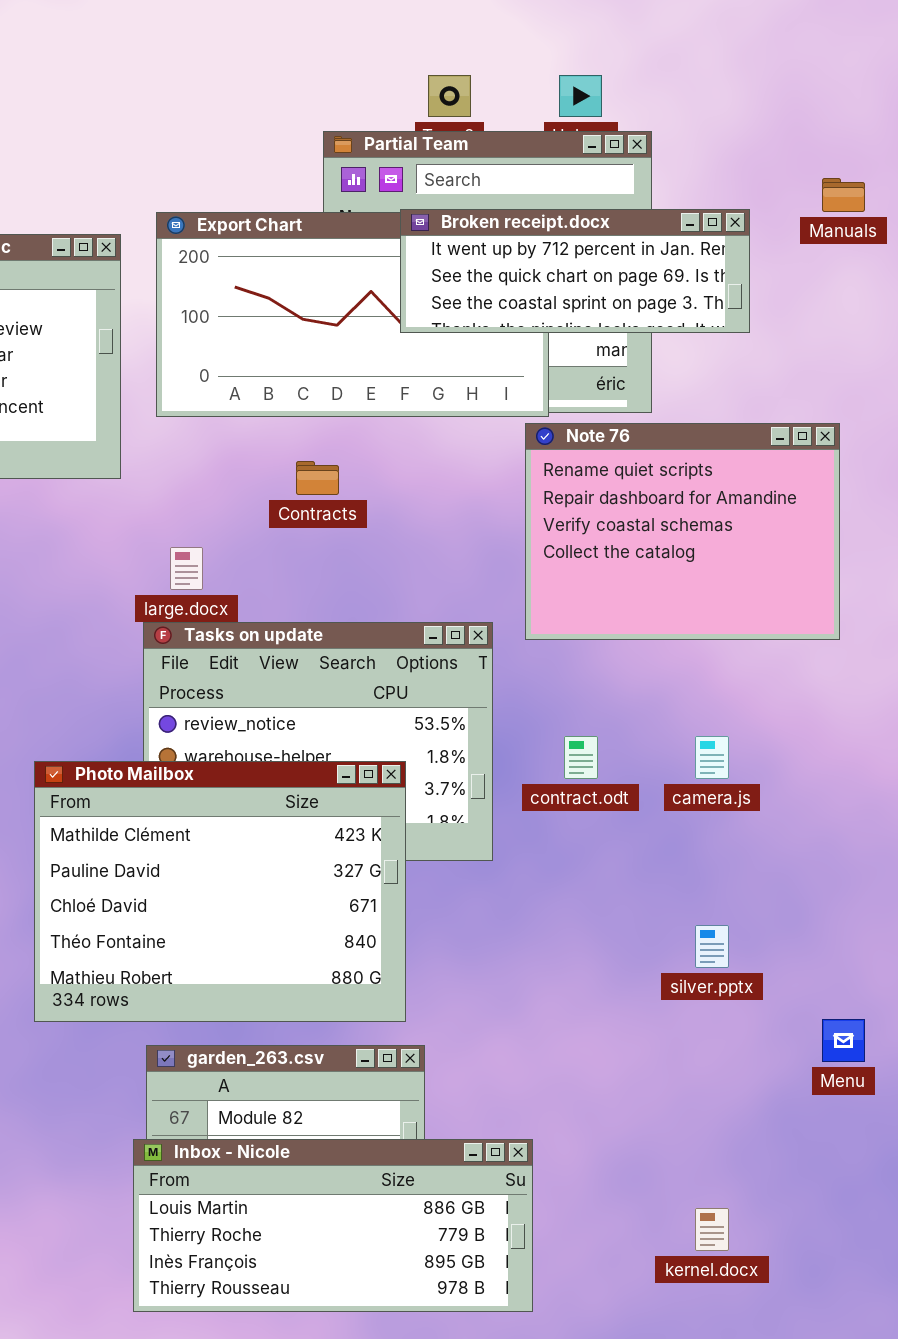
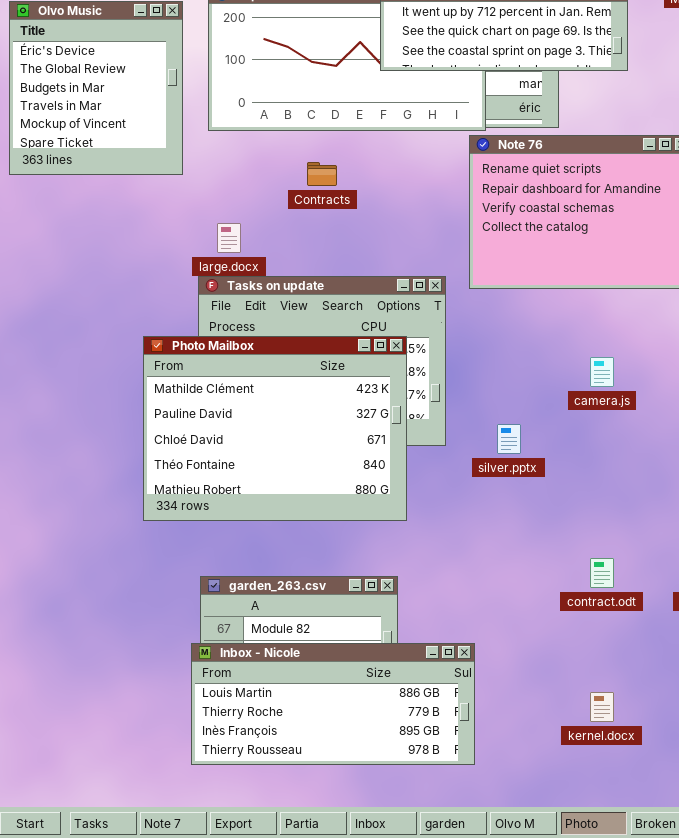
contract.odt: [564,736,598,779] -> [590,558,614,588], moved
Photo Mailbox: [34,761,406,1022] -> [143,336,407,521], moved
silver.pptx: [695,925,729,968] -> [497,424,521,454], moved

